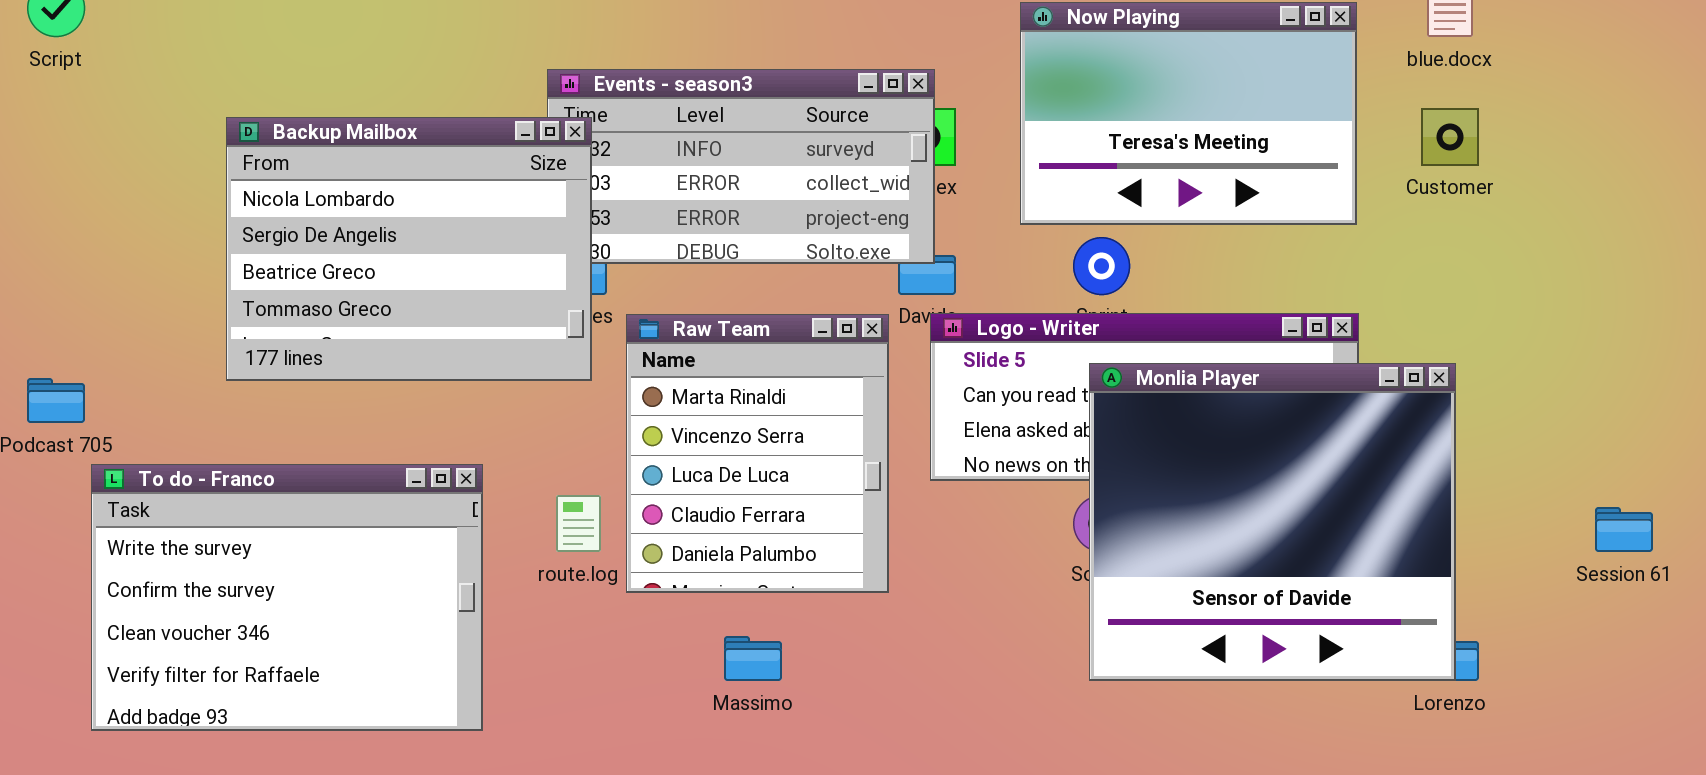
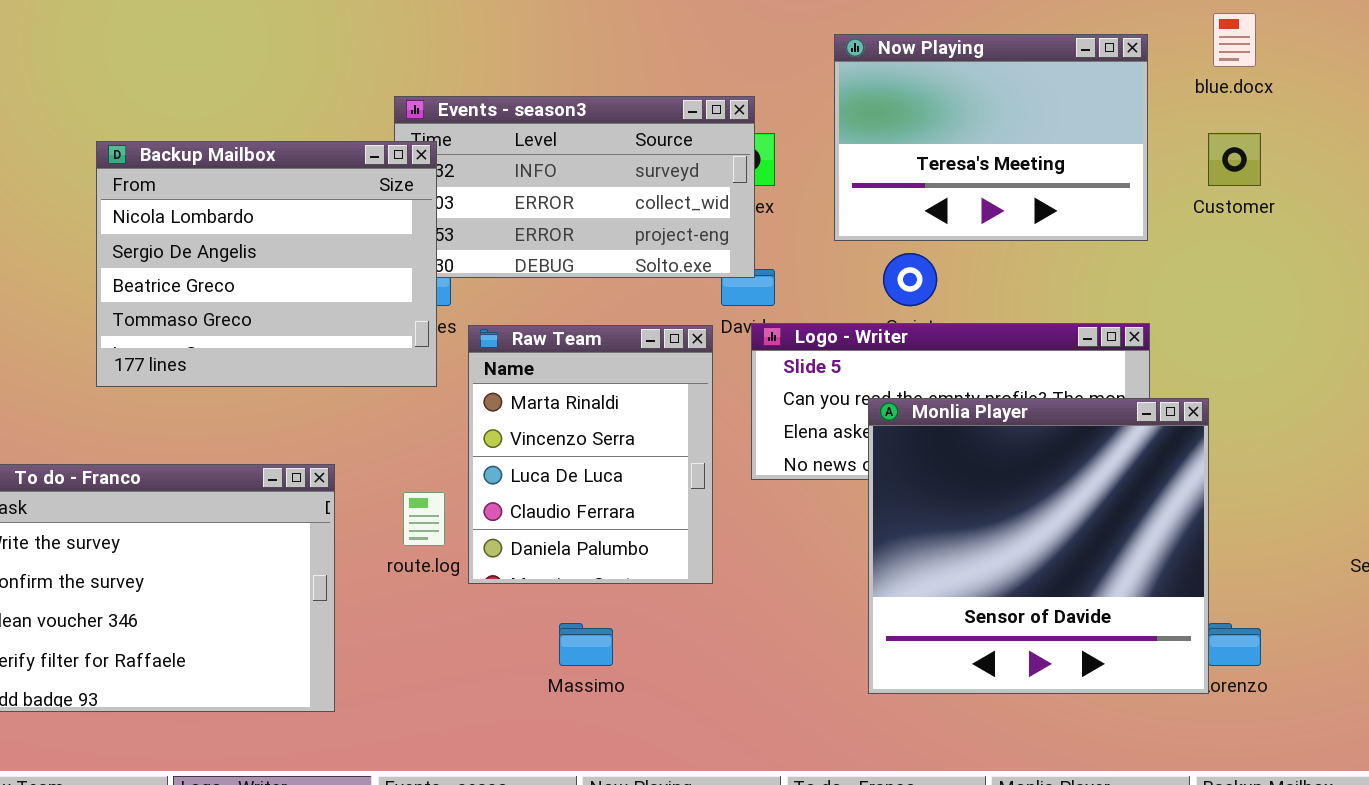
Monlia Player: [1089,363,1456,681] -> [868,398,1209,694], moved

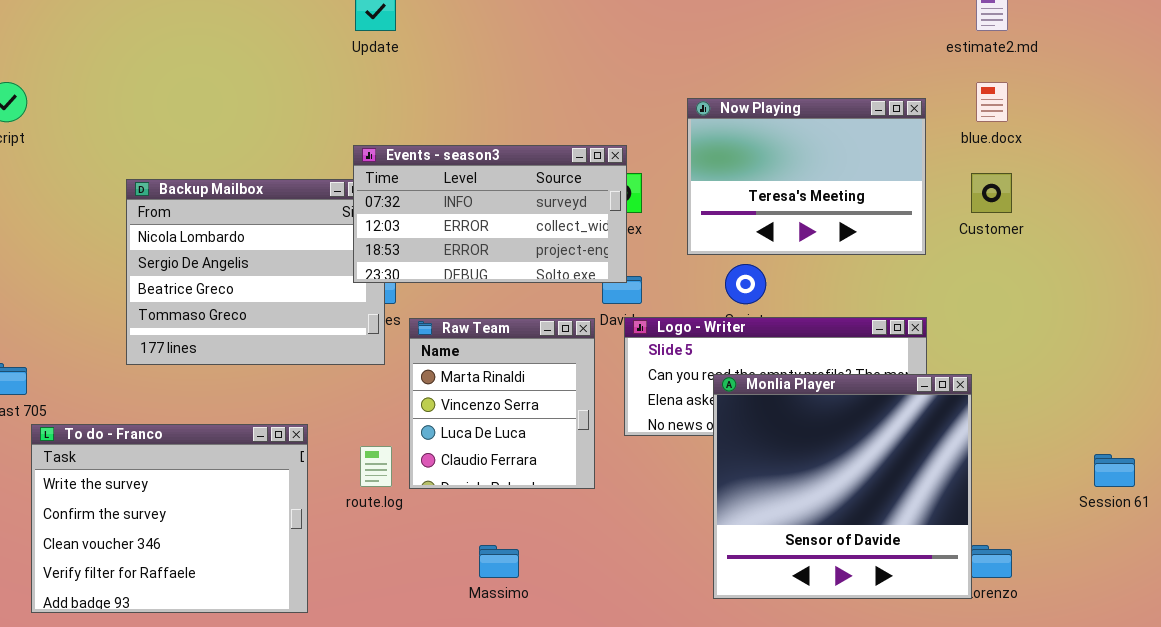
Events - season3: [394,96,755,278] -> [353,145,627,283], raised
Raw Team: [468,325,713,584] -> [409,318,595,489], resized

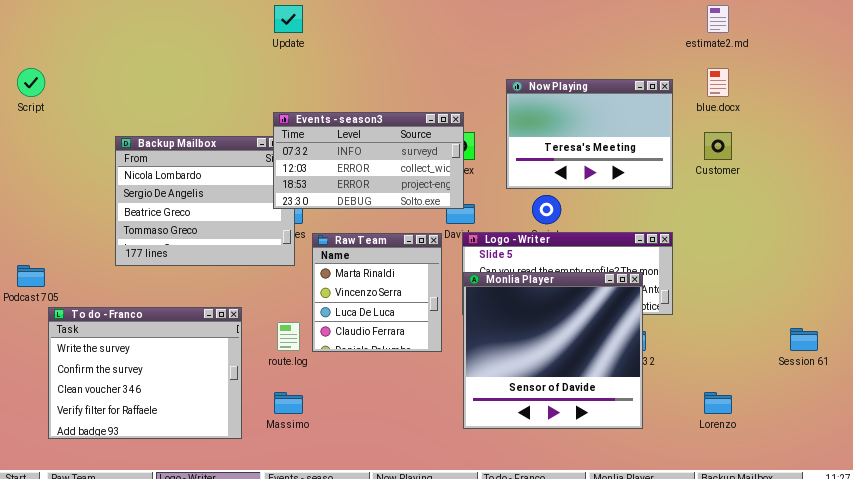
Monlia Player: [713,374,972,599] -> [463,272,643,429], moved
Massimo: [479,545,519,578] -> [274,392,303,414], moved

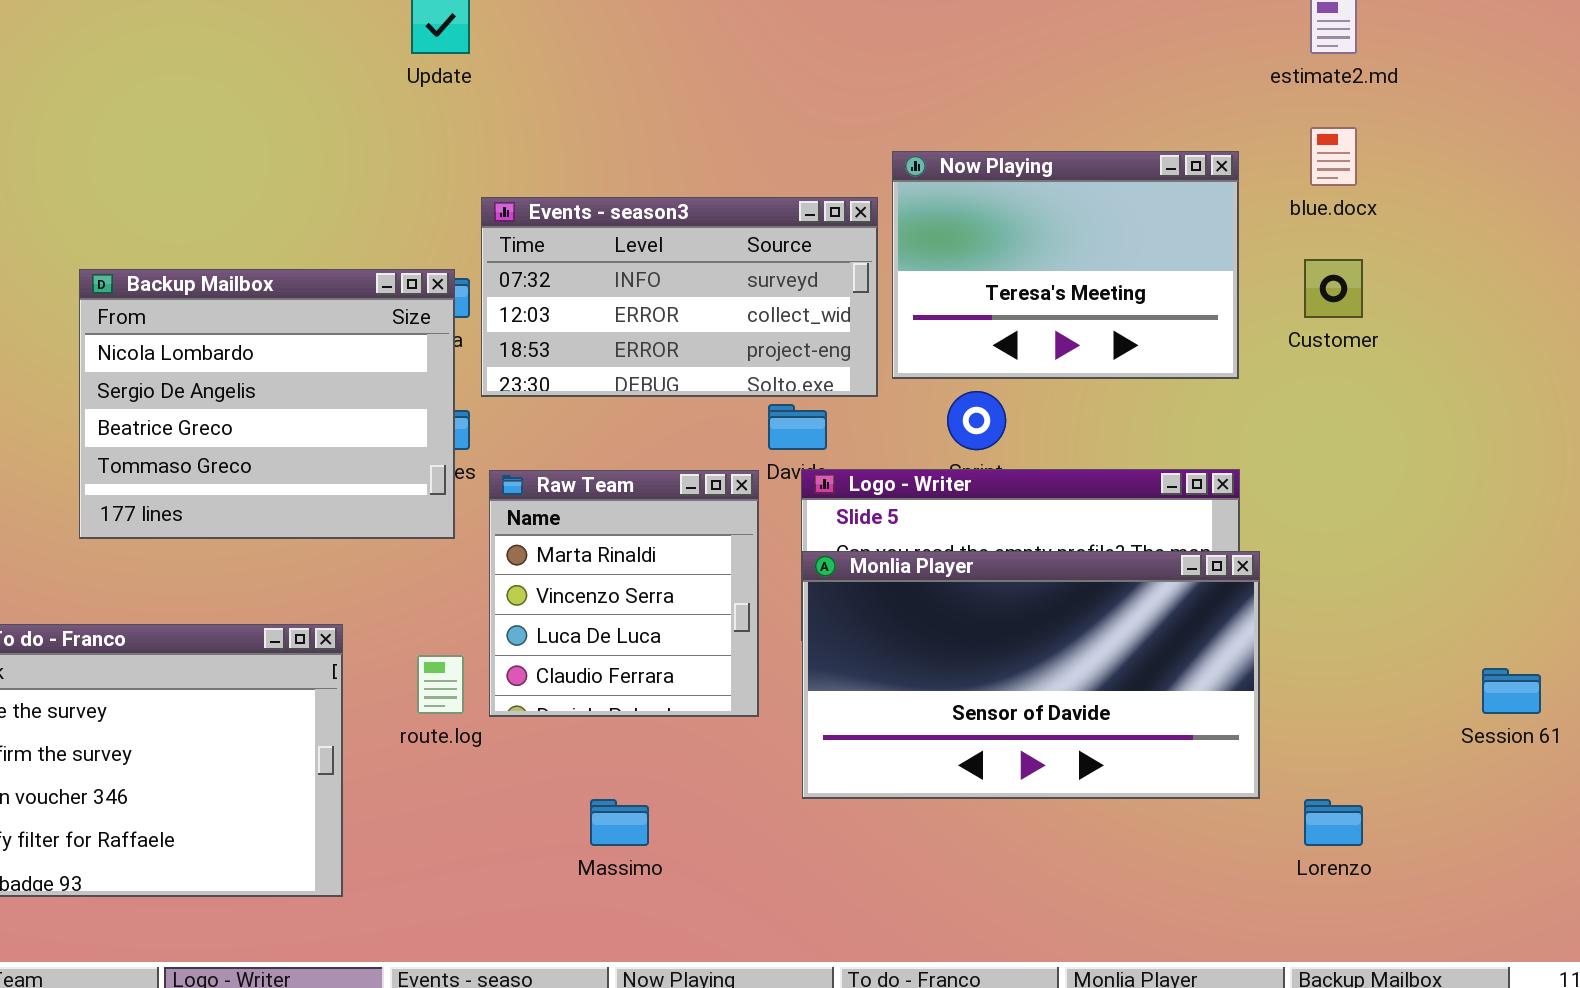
Events - season3: [273,112,464,209] -> [481,197,878,397], moved
Monlia Player: [463,272,643,429] -> [802,551,1260,799], resized
Massimo: [274,392,303,414] -> [590,799,649,846], moved

